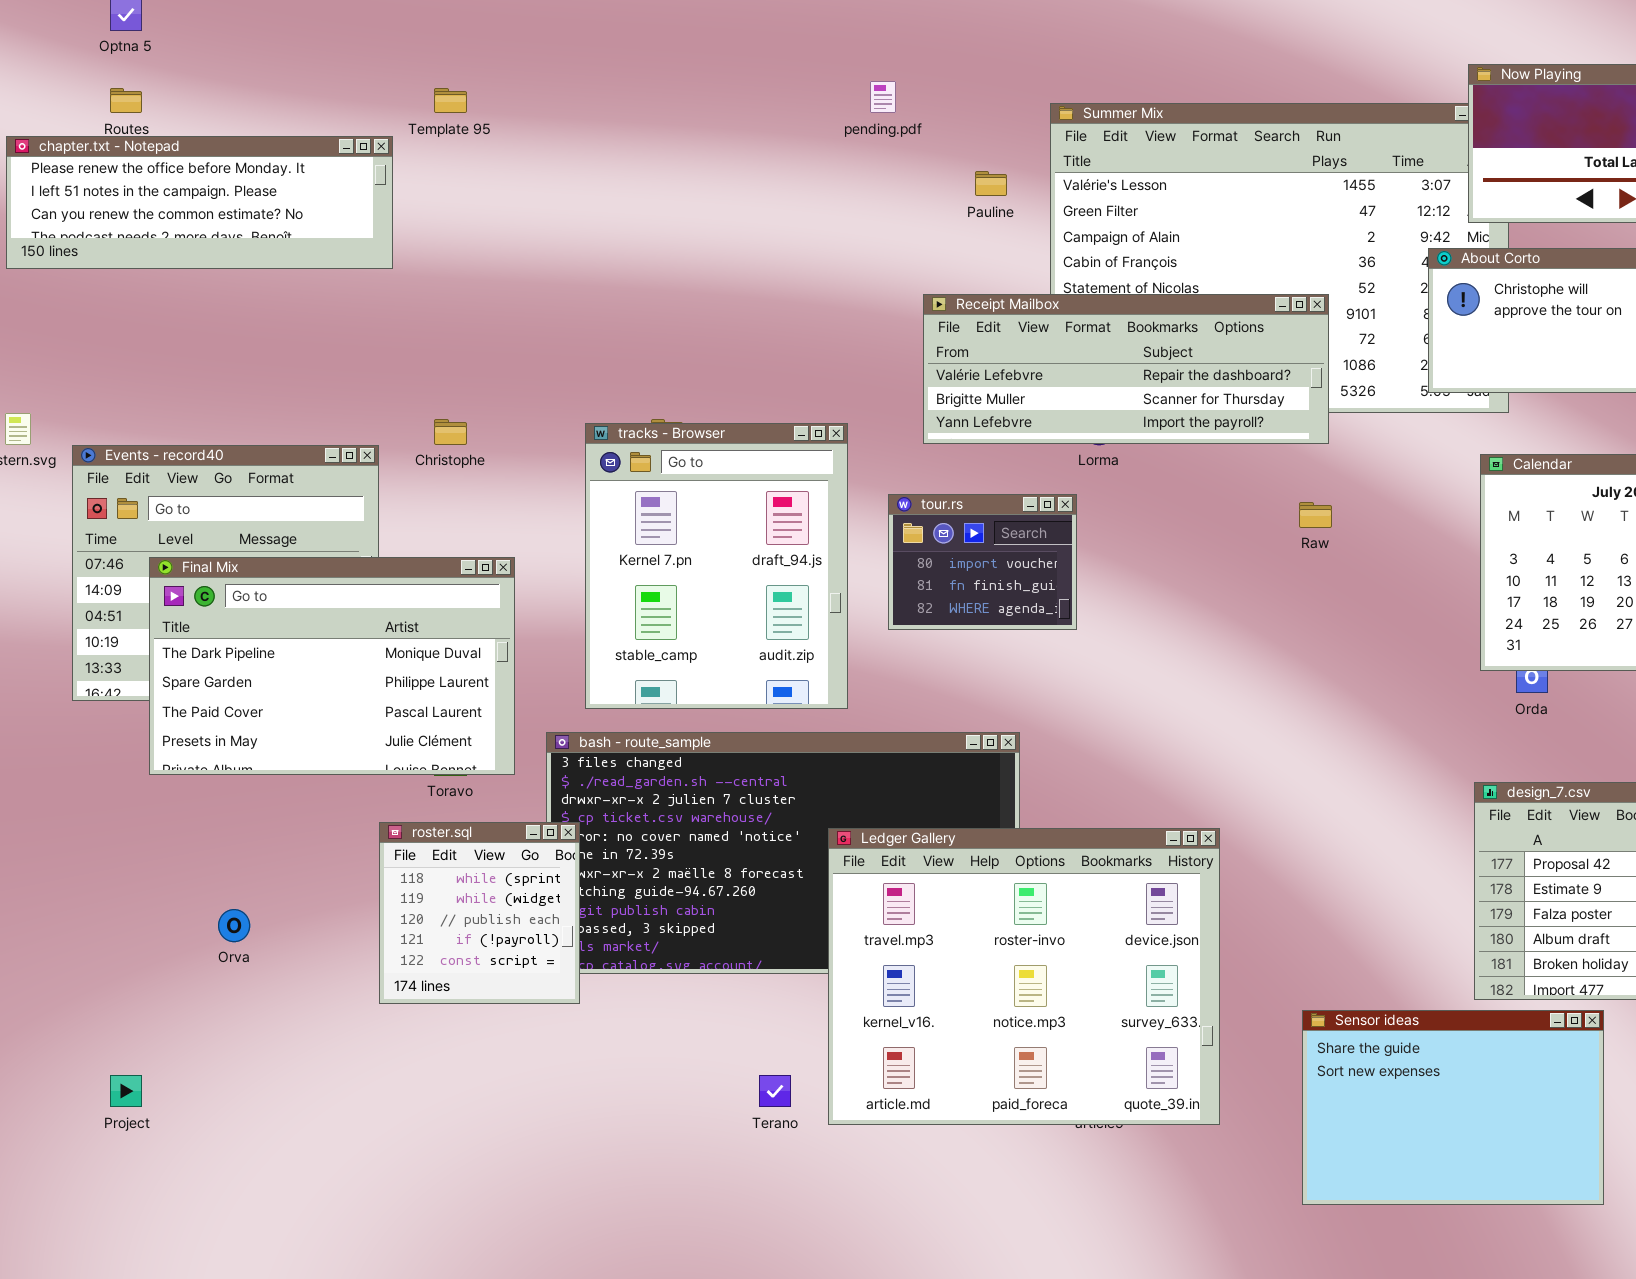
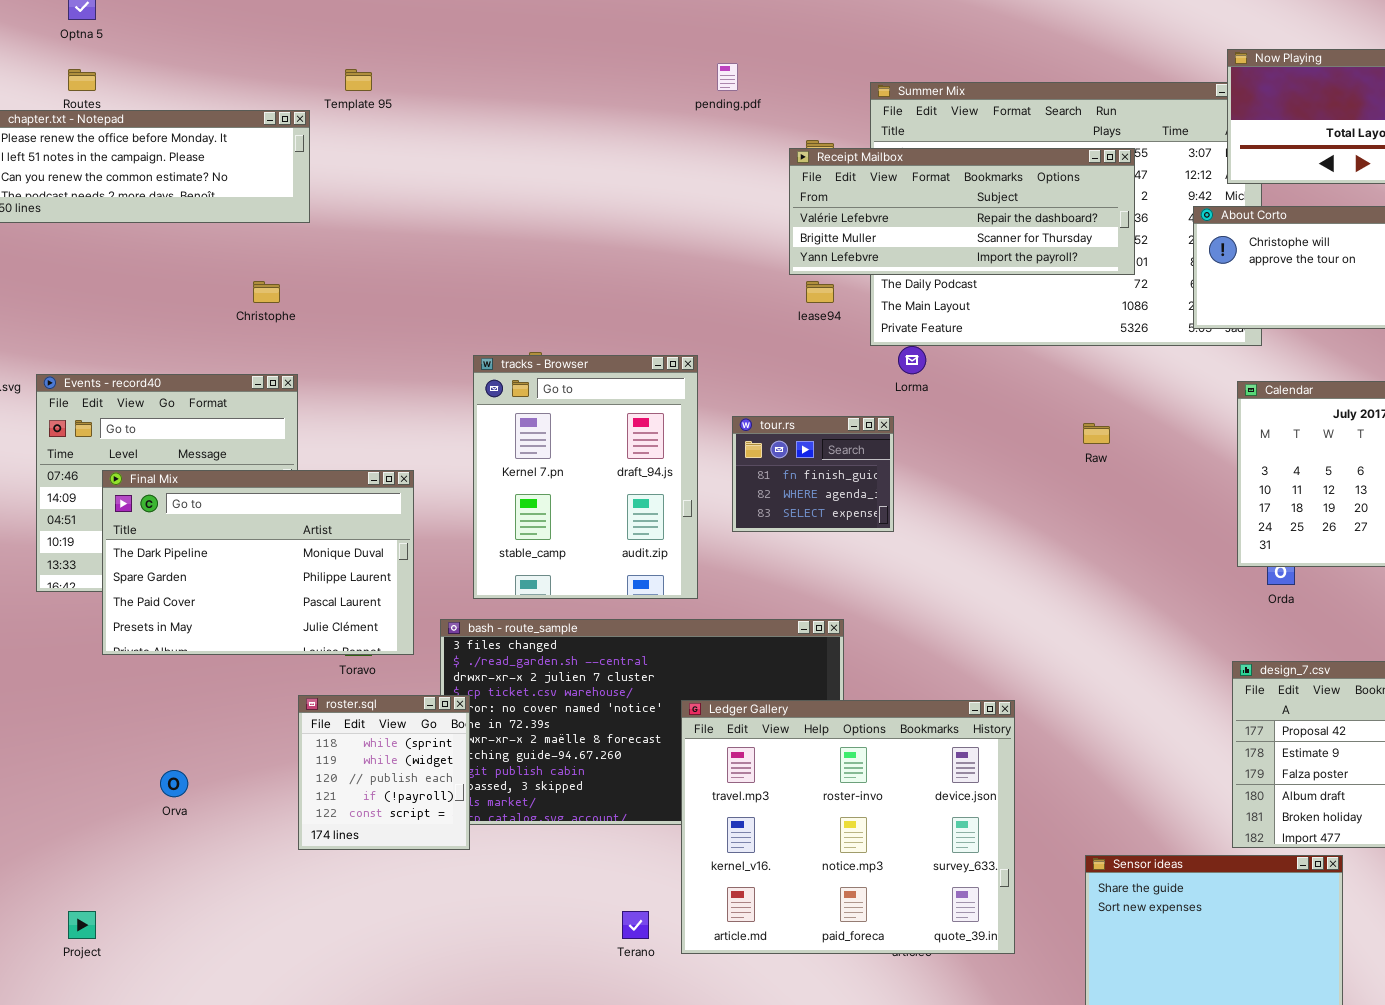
Receipt Mailbox: [923,294,1329,444] -> [789,148,1135,275], moved
Christophe: [434,419,467,445] -> [253,281,280,303], moved
tour.rs: [888,494,1077,630] -> [732,416,894,532], scrolled down 1 row

